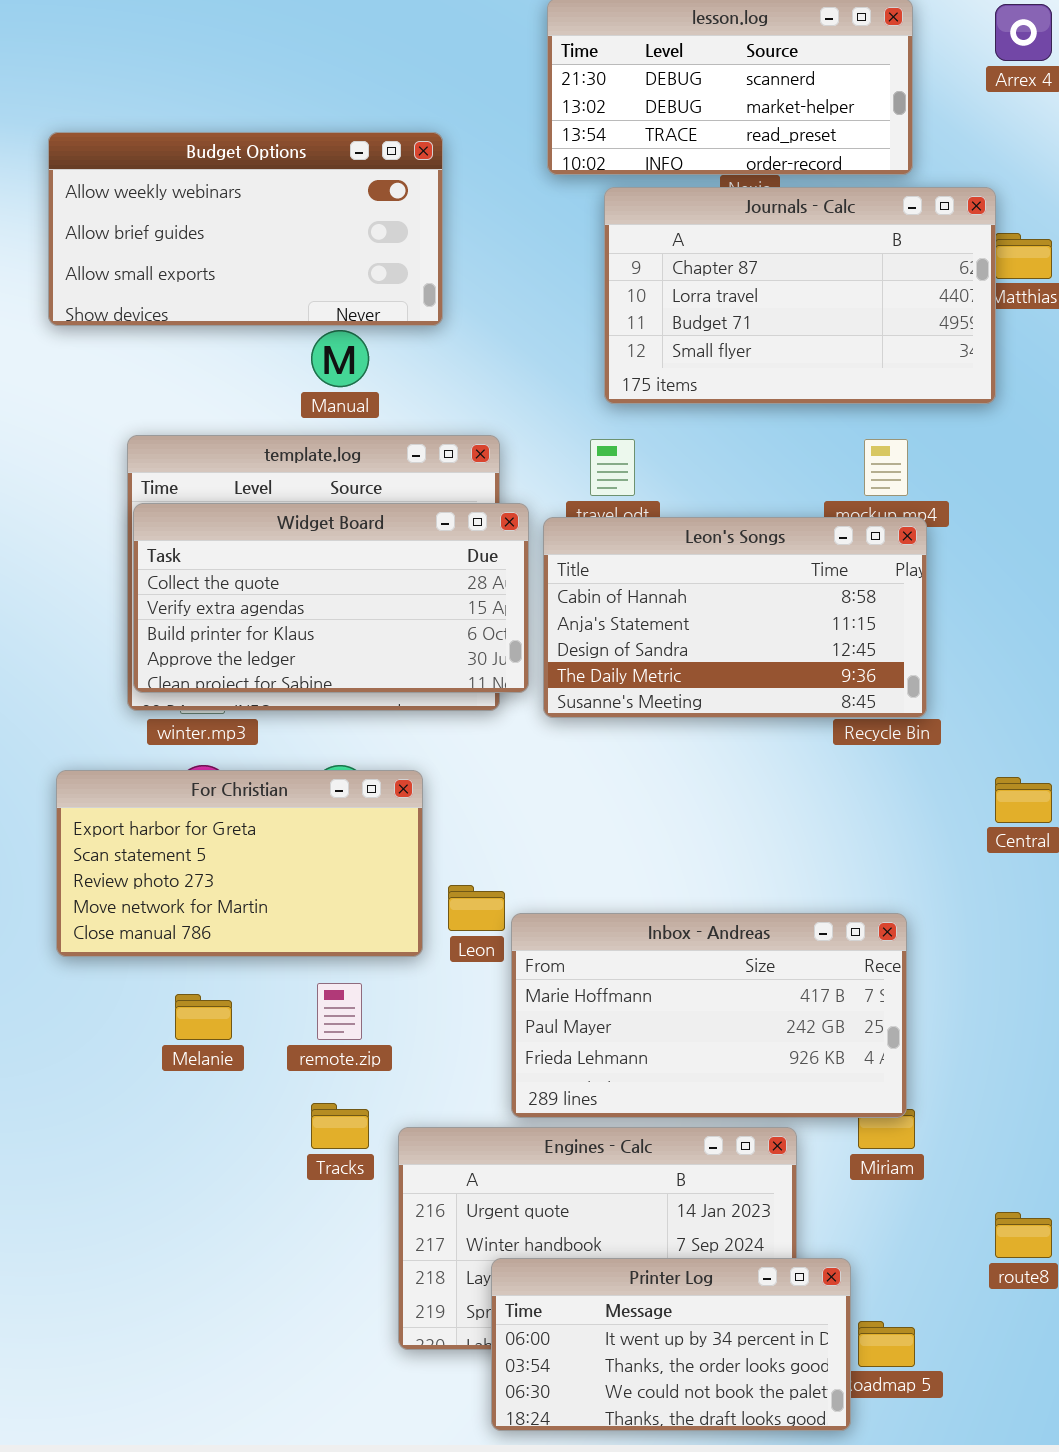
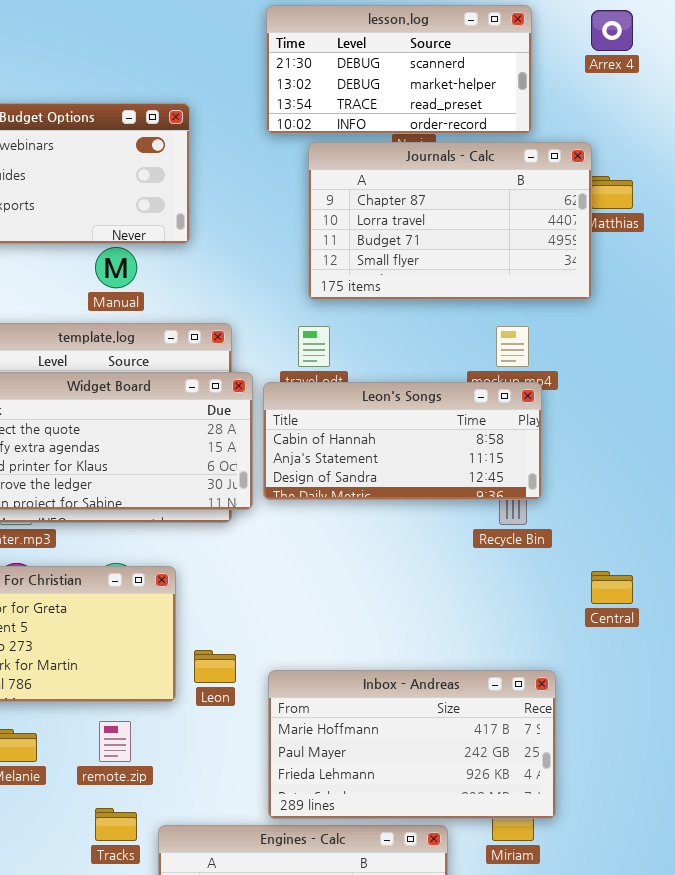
Leon's Songs: [543,517,927,718] -> [263,382,542,500], resized
Inbox - Andreas: [511,913,907,1118] -> [268,670,556,819], moved

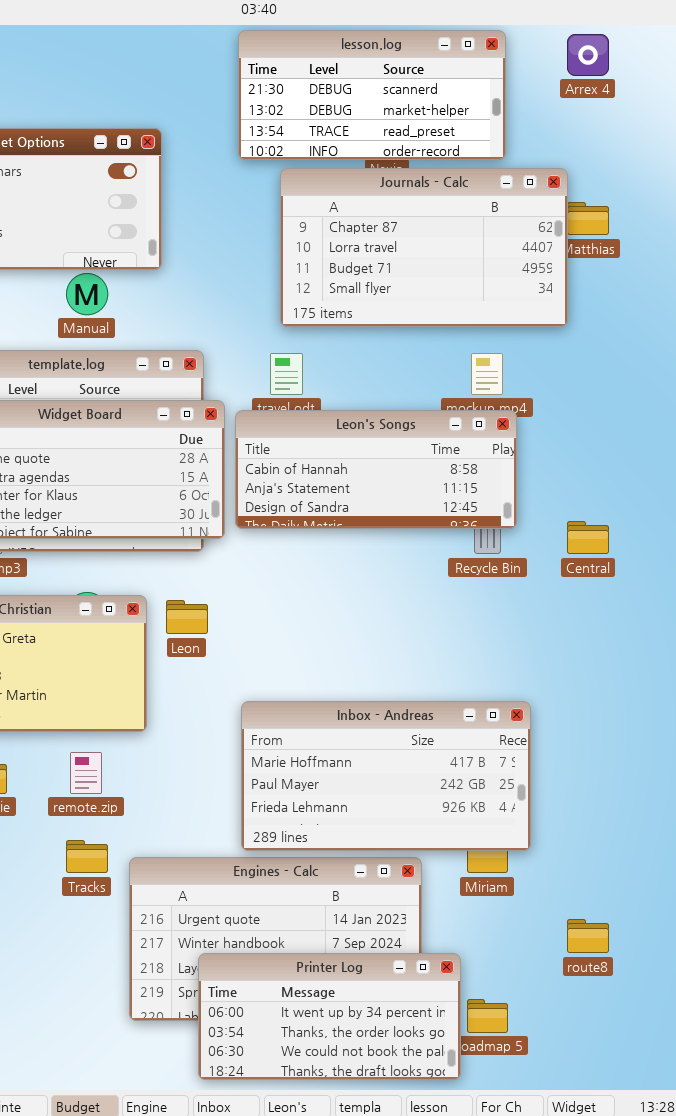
Central: [591,571,633,604] -> [567,521,609,554], moved
Leon: [194,650,236,683] -> [166,600,208,634], moved

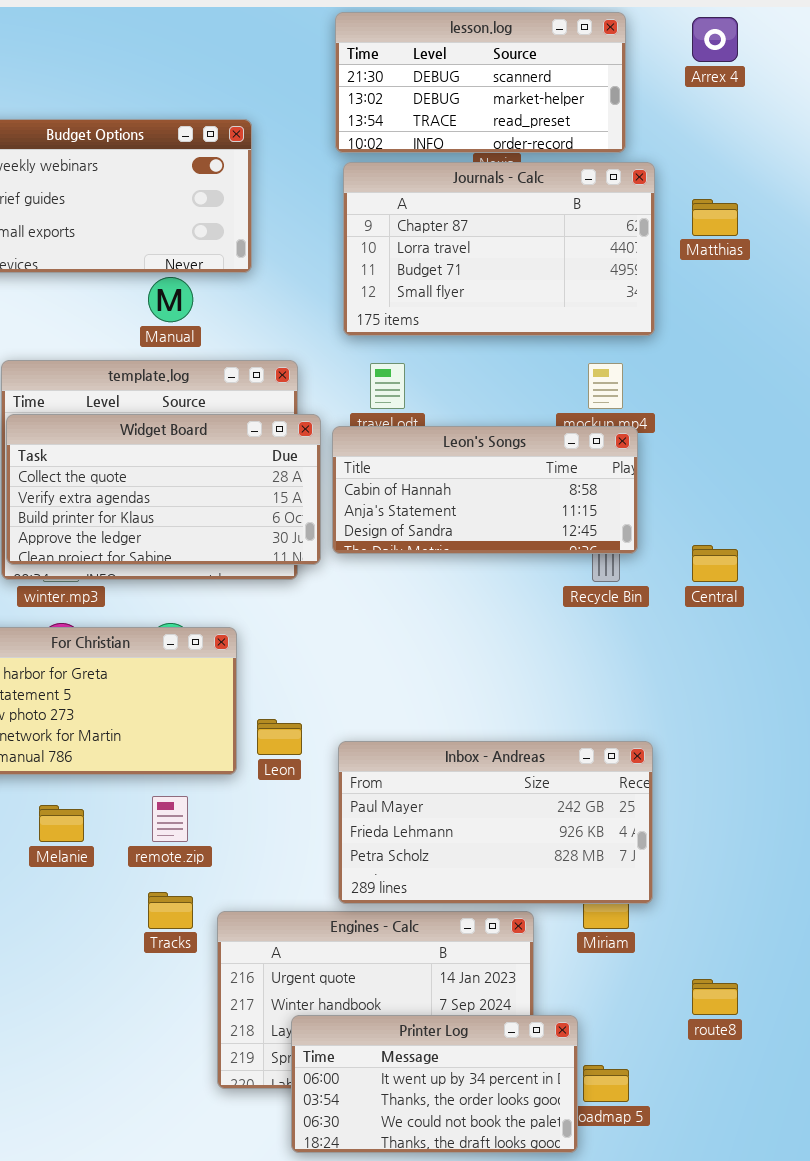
Journals - Calc: [280,168,568,327] -> [343,162,655,336], moved
Leon: [166,600,208,634] -> [257,719,302,755], moved
Inbox - Andreas: [241,701,531,851] -> [338,741,653,904], scrolled down 1 row

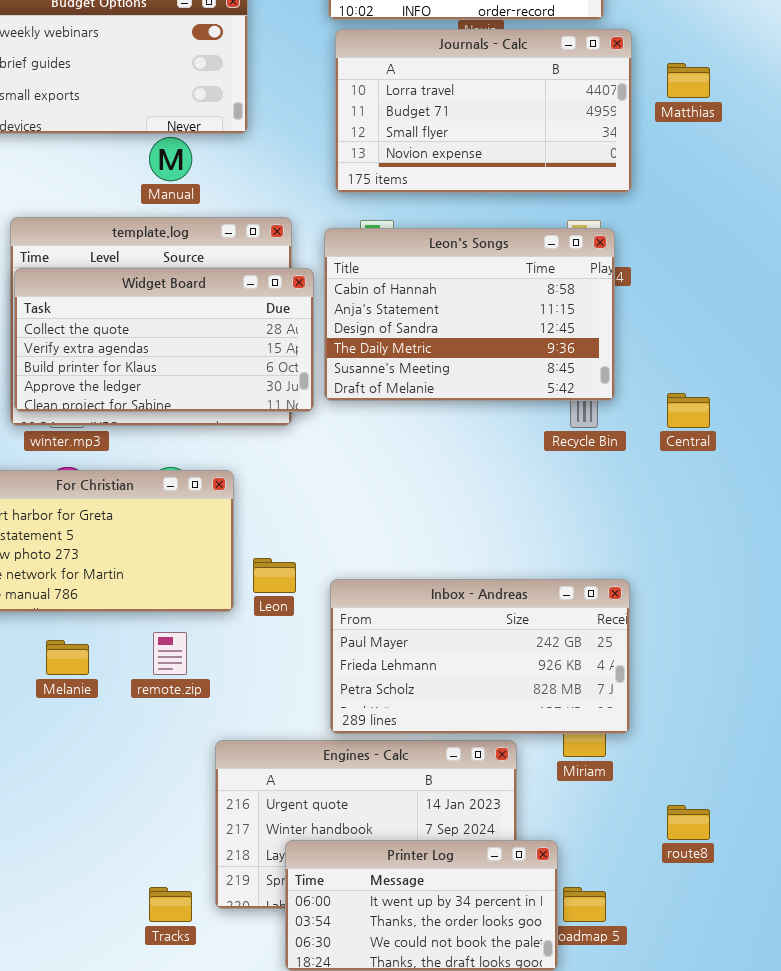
Journals - Calc: [343,162,655,336] -> [335,29,632,193], scrolled down 1 row
Leon's Songs: [332,426,638,554] -> [324,228,615,401], resized
Tracks: [148,892,193,929] -> [149,887,192,922], moved

